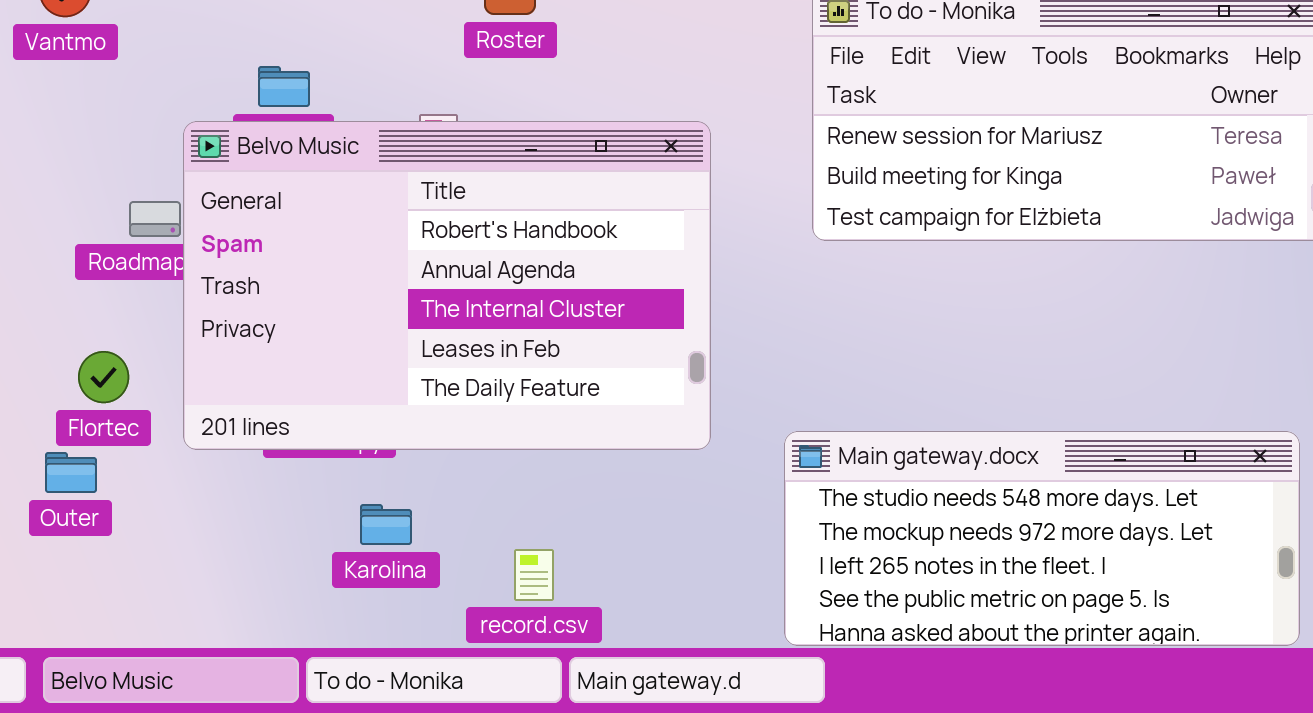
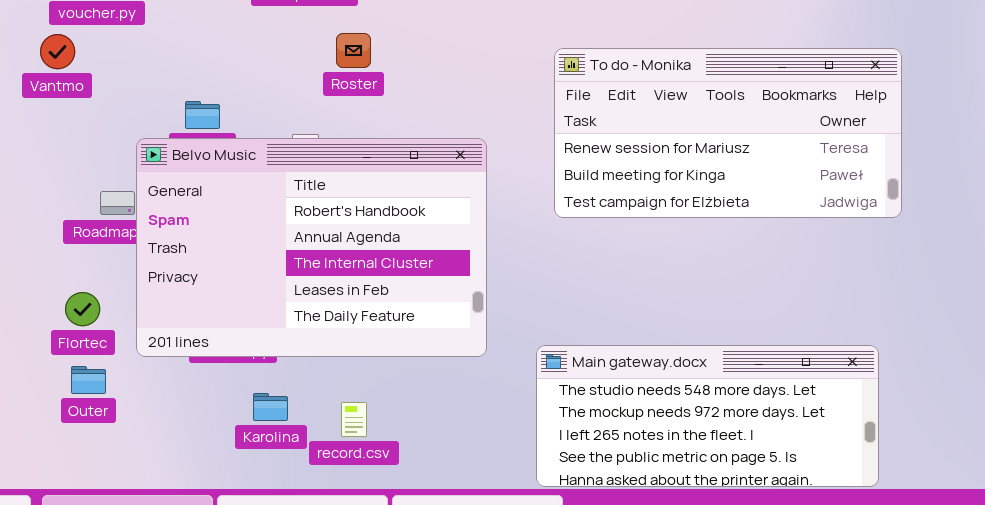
Outer: [45,452,97,493] -> [71,366,106,394], moved
record.csv: [514,549,554,601] -> [341,402,367,437], moved

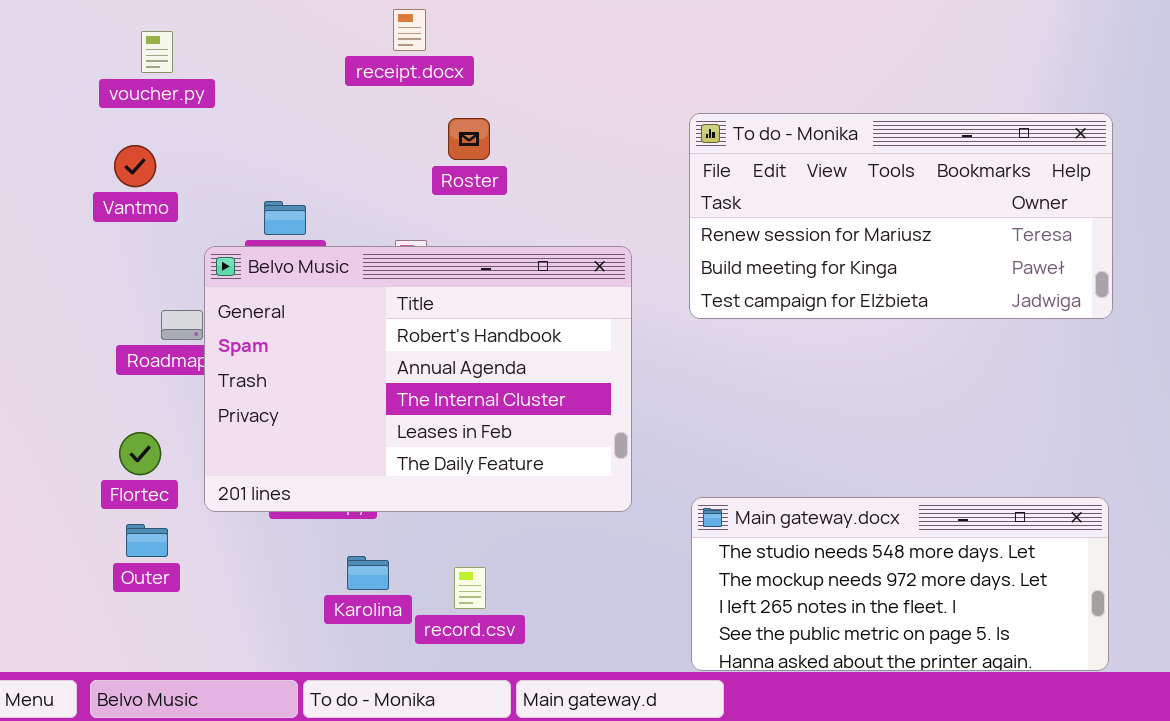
Vantmo: [40,34,75,69] -> [114,145,156,187], moved
To do - Monika: [554,48,902,218] -> [689,113,1113,319], moved

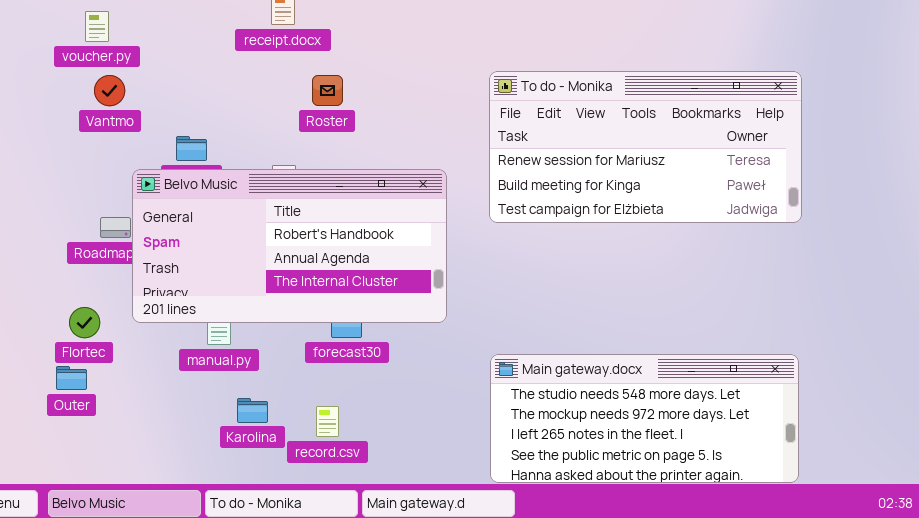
Vantmo: [114,145,156,187] -> [94,75,125,106], moved
Belvo Music: [204,246,632,512] -> [132,169,447,323], resized
Outer: [126,524,168,557] -> [56,366,87,390], moved

